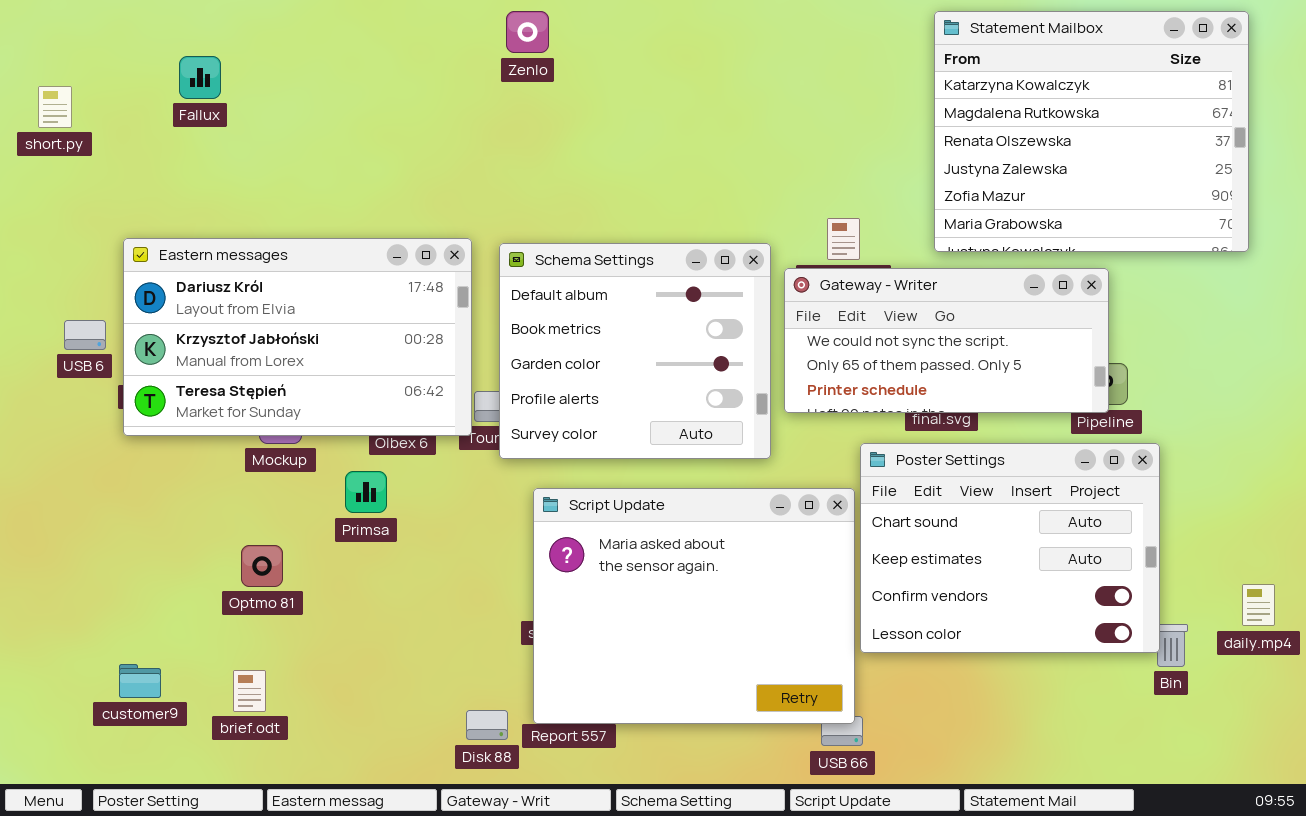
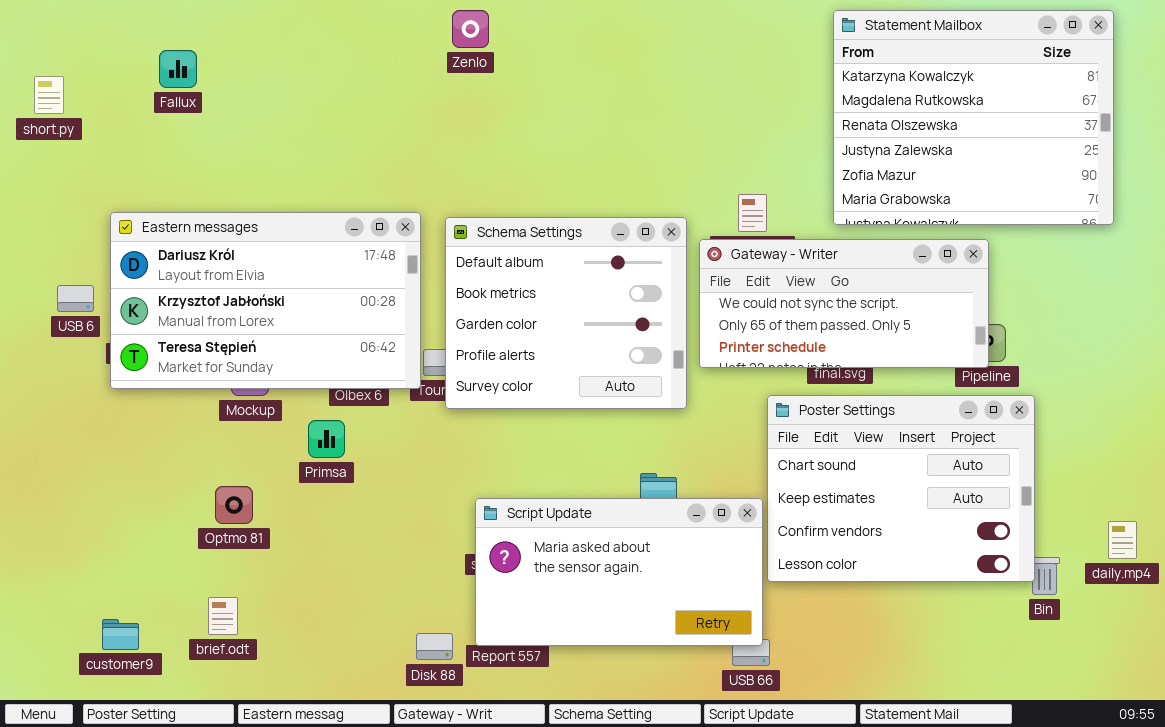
Script Update: [533,488,855,724] -> [475,498,763,646], resized
customer9: [119,664,161,698] -> [102,619,139,650], moved

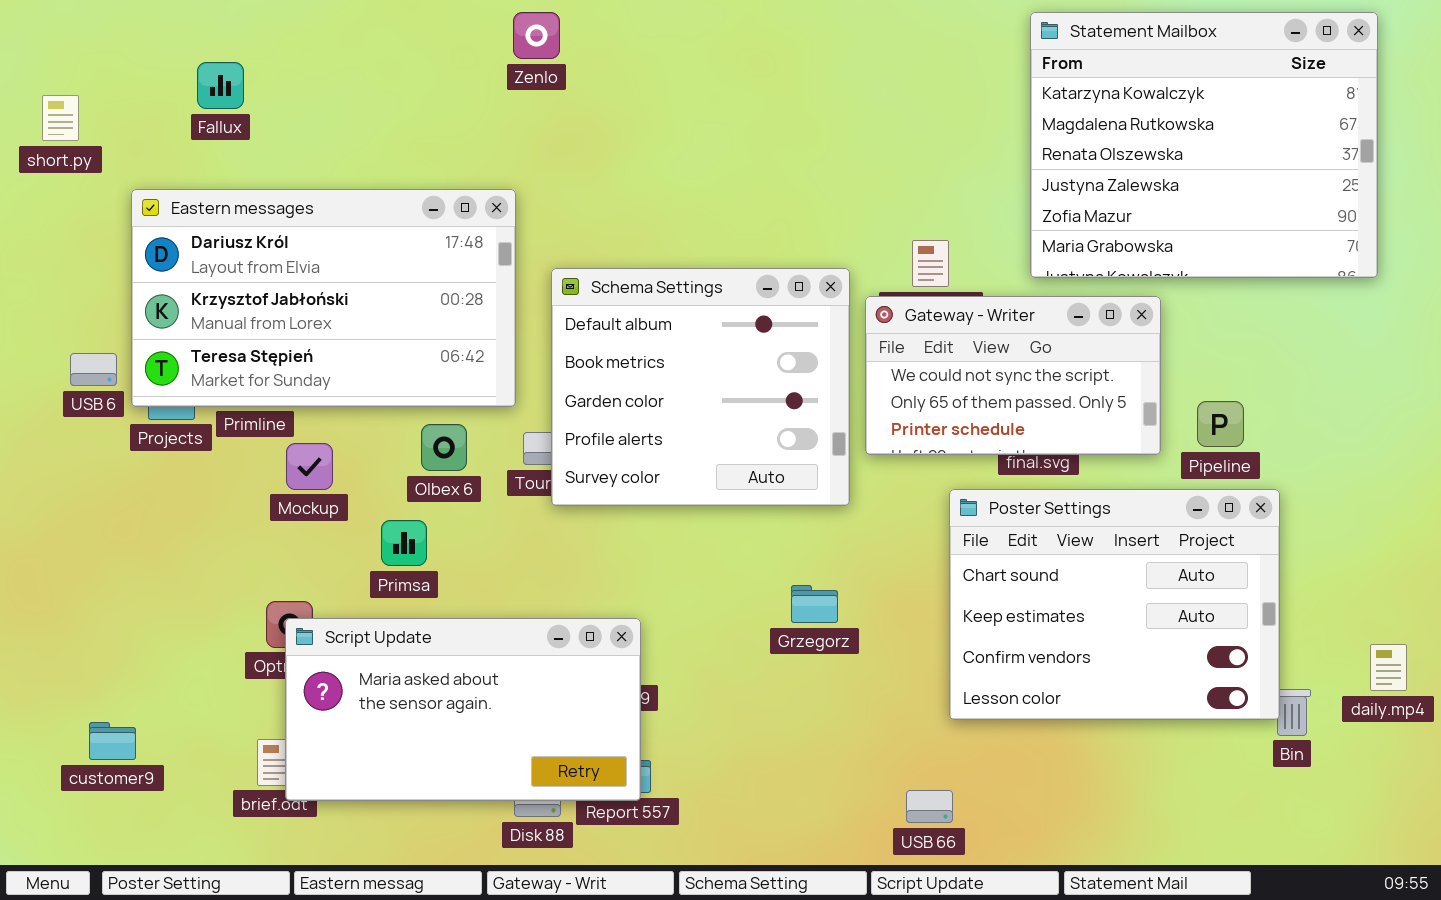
Zenlo: [452,10,489,48] -> [513,12,560,59], moved
Eastern messages: [110,212,421,389] -> [131,189,516,407], moved
Gateway - Writer: [699,239,989,368] -> [865,296,1161,455], resized
Script Update: [475,498,763,646] -> [285,618,641,801], moved
customer9: [102,619,139,650] -> [89,722,136,760], moved

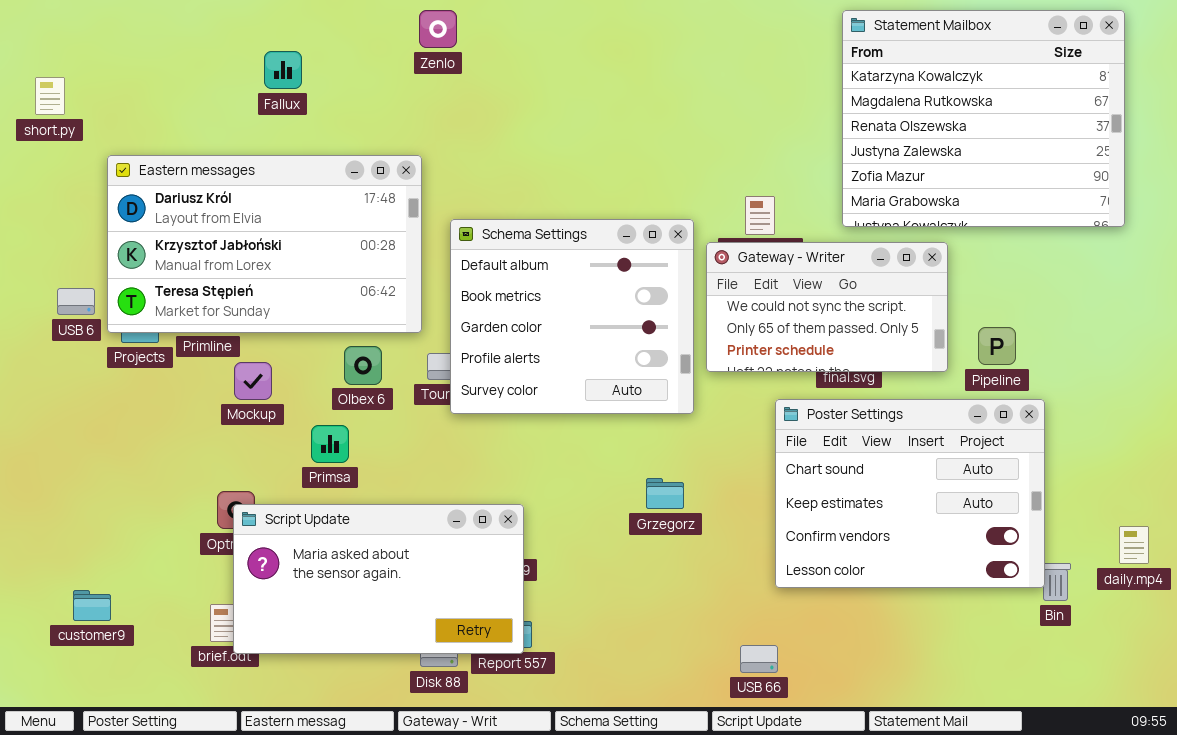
Fallux: [197,62,244,109] -> [264,51,302,89], moved

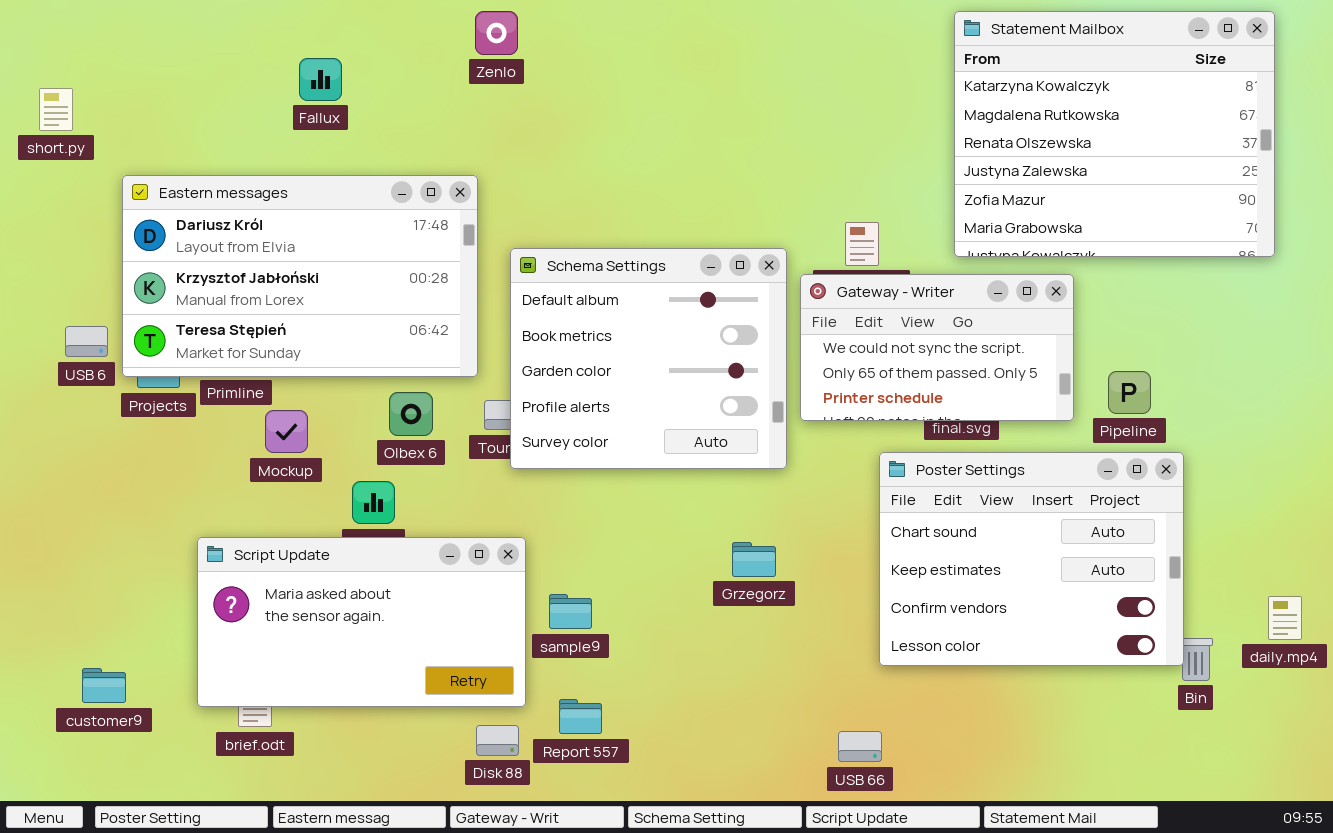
Script Update: [233,504,524,654] -> [197,537,526,707], moved

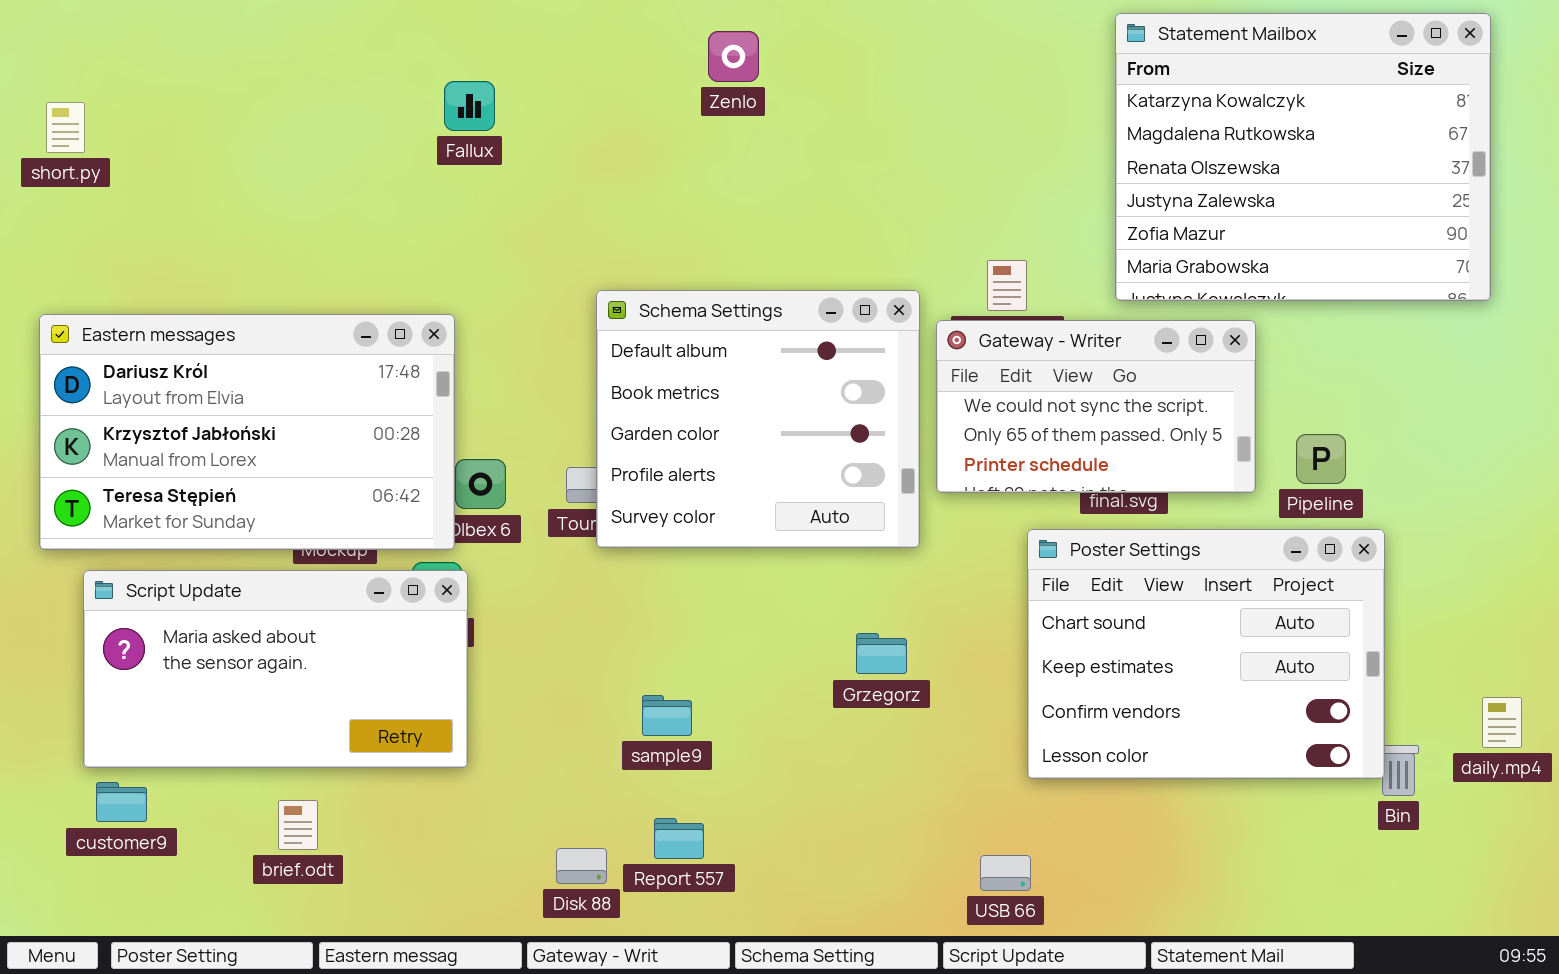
Zenlo: [475,11,518,55] -> [708,31,759,82], moved
Fallux: [299,58,342,101] -> [444,81,495,131], moved
Eastern messages: [122,175,478,377] -> [39,314,455,550], moved
Script Update: [197,537,526,707] -> [83,570,468,768], moved

